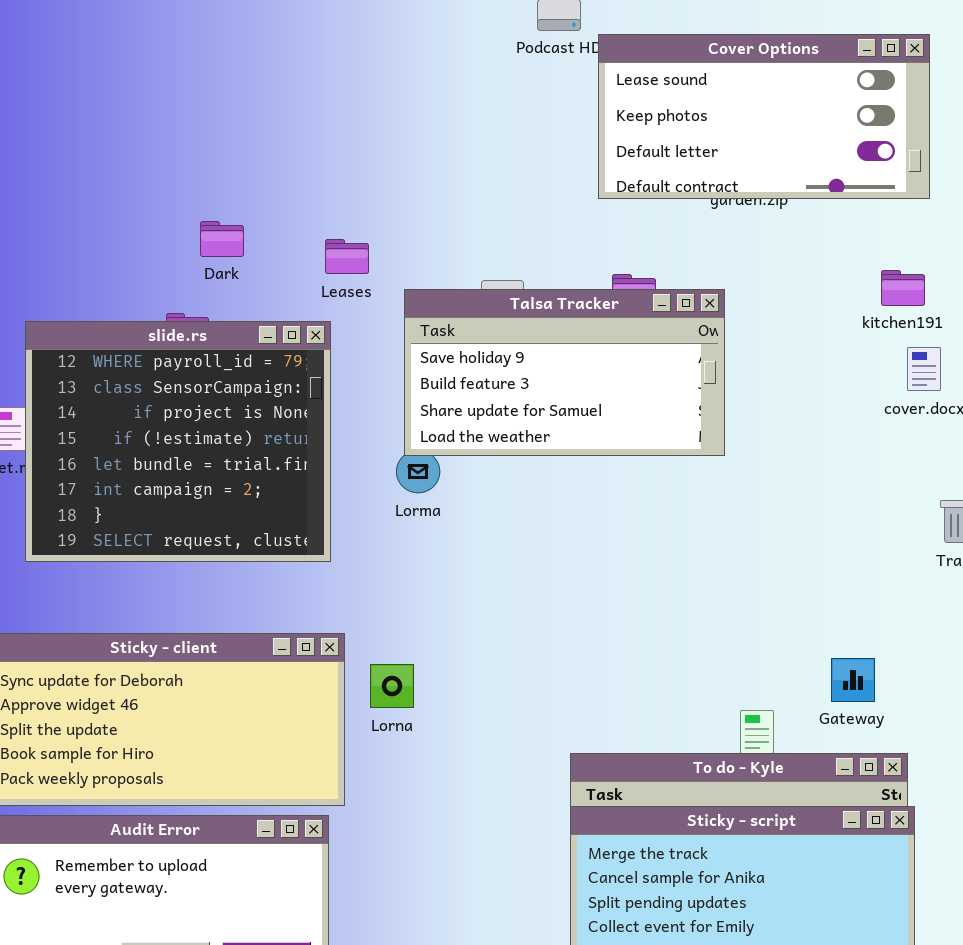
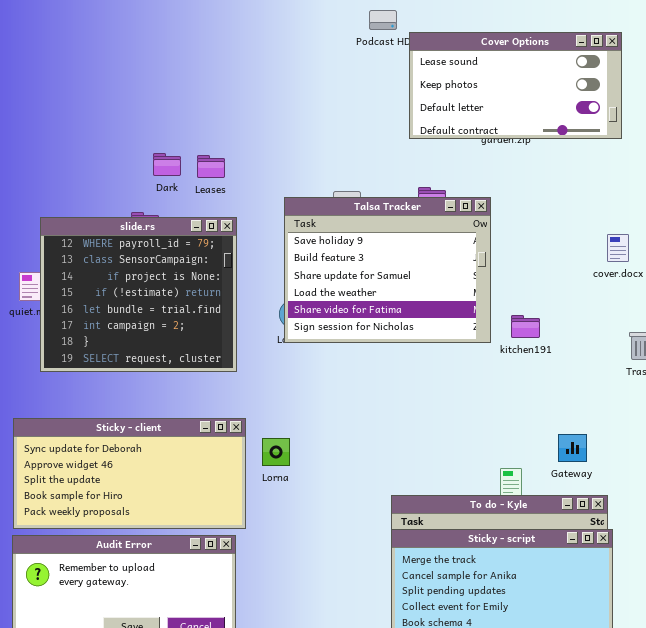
Leases: [325,239,369,274] -> [197,155,225,178], moved
kitchen191: [881,270,925,306] -> [511,315,540,338], moved
Talsa Tracker: [404,289,725,456] -> [284,197,491,343], resized

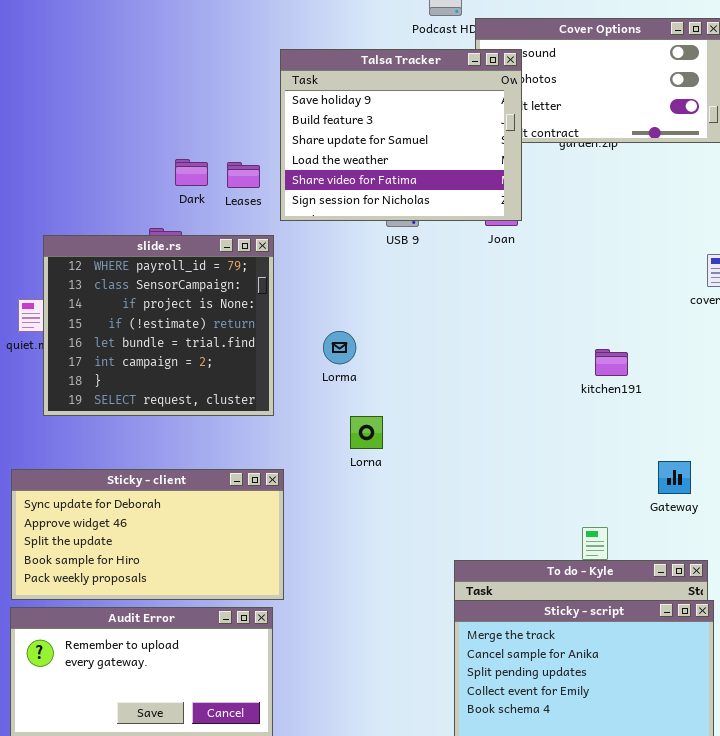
Talsa Tracker: [284,197,491,343] -> [280,49,522,221], moved
Gateway: [558,434,587,462] -> [658,461,691,494], moved
Lorna: [262,438,290,466] -> [350,416,383,449], moved

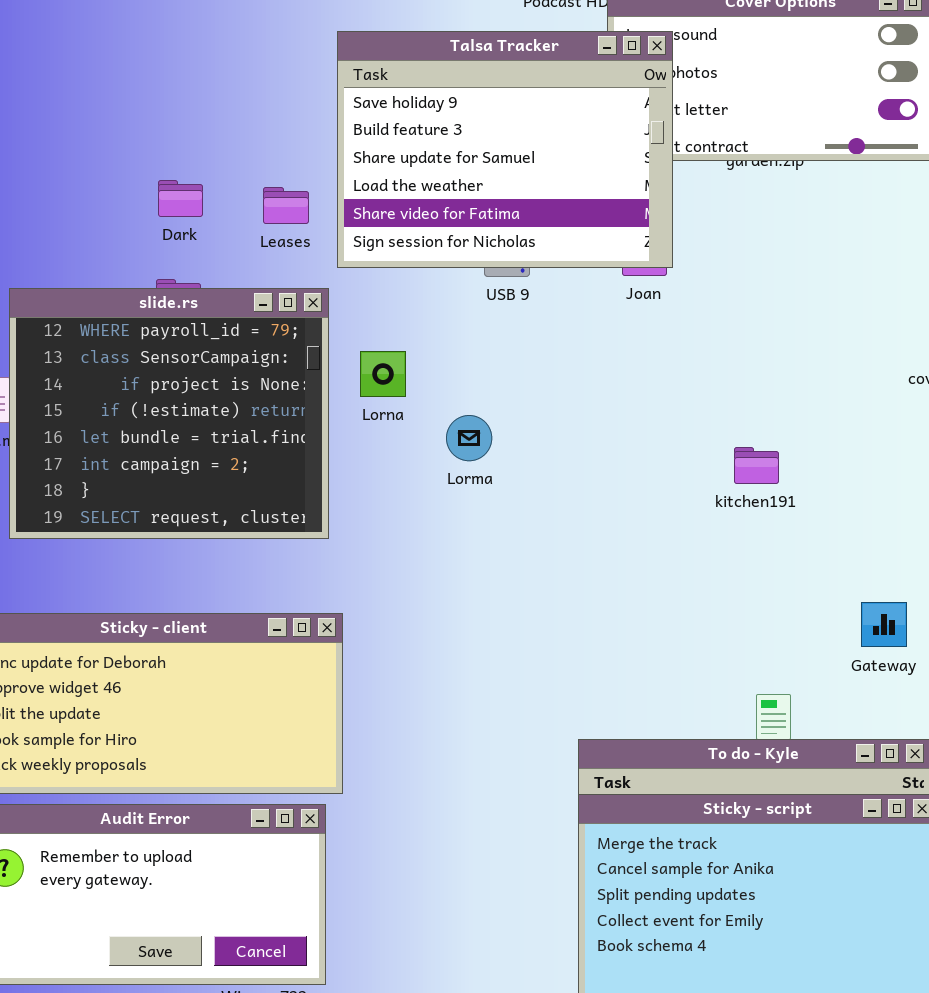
Dark: [175,159,208,186] -> [158,180,203,217], moved
Lorma: [323,331,356,364] -> [446,415,492,461], moved
kitchen191: [595,349,628,376] -> [734,447,779,484], moved
Lorna: [350,416,383,449] -> [360,351,406,397], moved

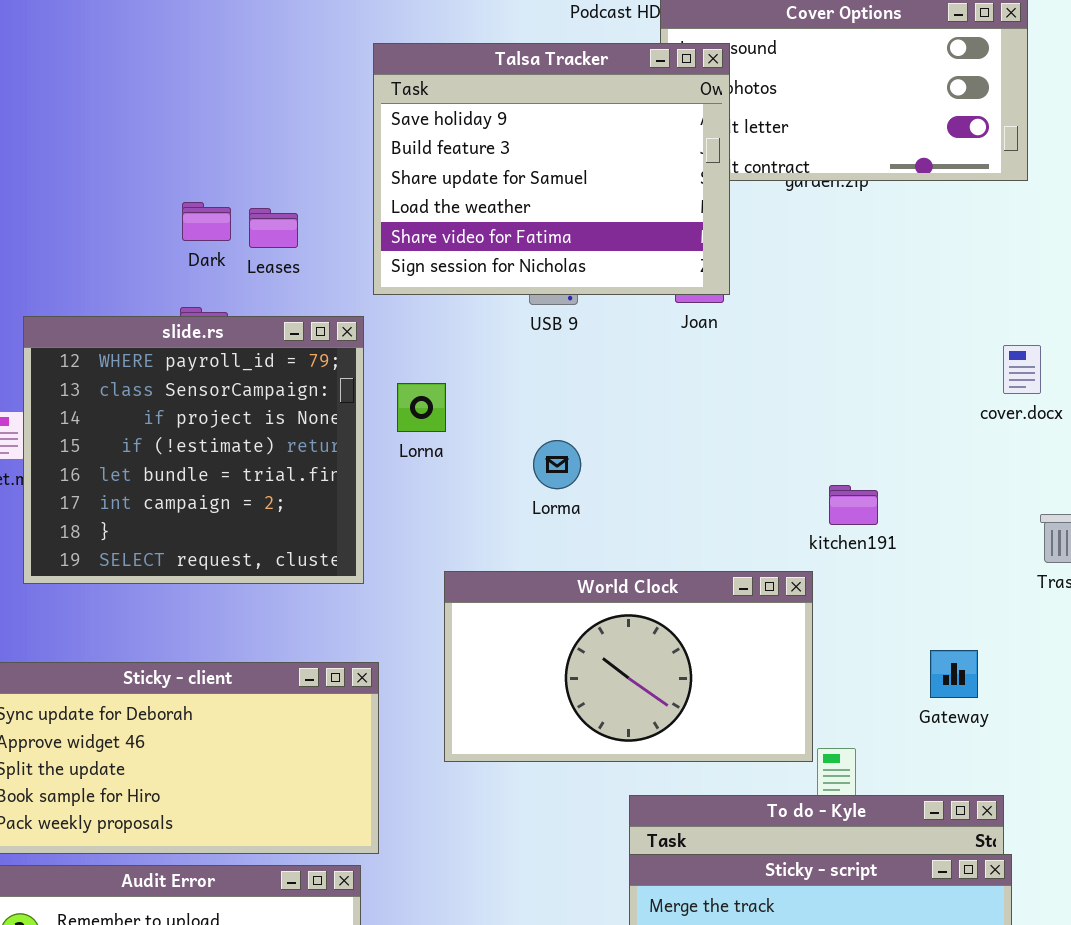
Leases: [263,187,309,224] -> [249,208,298,248], moved
Lorma: [446,415,492,461] -> [533,440,581,489], moved
kitchen191: [734,447,779,484] -> [829,485,878,525], moved
World Clock: none -> [444,571,813,762], opened

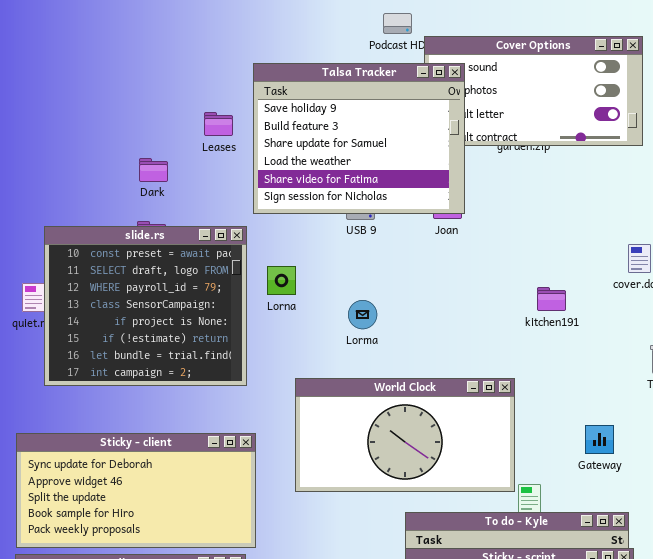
Leases: [249,208,298,248] -> [204,112,233,136], moved
slide.rs: [23,316,364,584] -> [44,226,247,386], scrolled up 2 rows
kitchen191: [829,485,878,525] -> [537,287,566,311], moved

